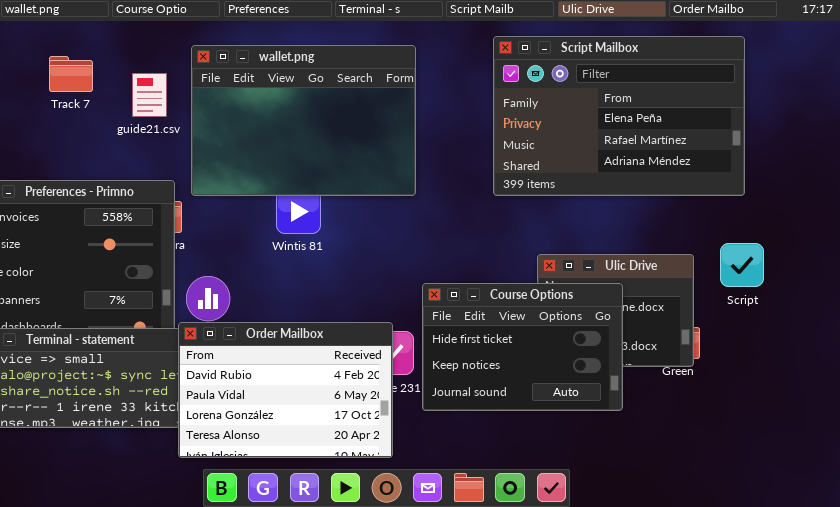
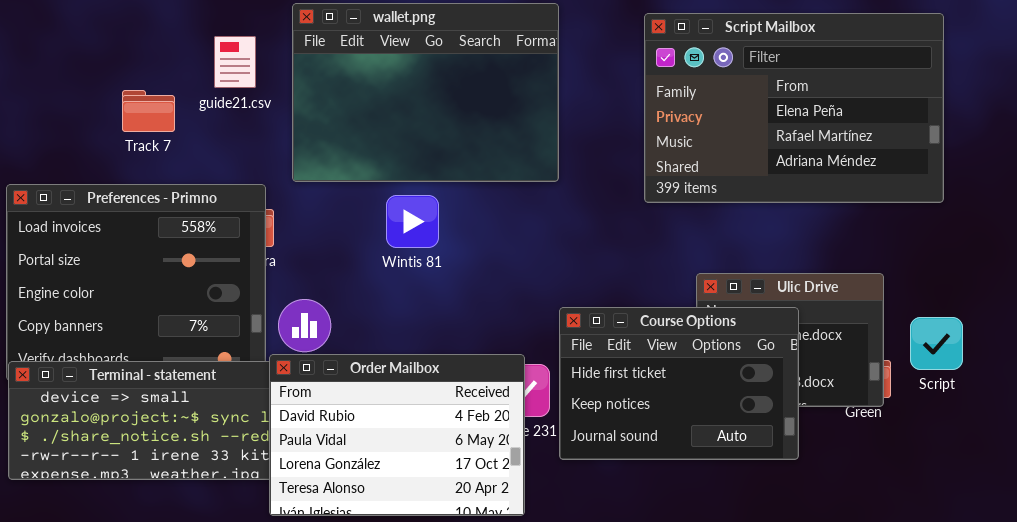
wallet.png: [191,45,416,196] -> [292,3,559,182], moved
Track 7: [49,56,93,92] -> [122,90,175,132], moved
guide21.csv: [132,73,167,117] -> [214,36,256,88], moved
Script: [720,243,764,287] -> [910,317,963,370], moved

